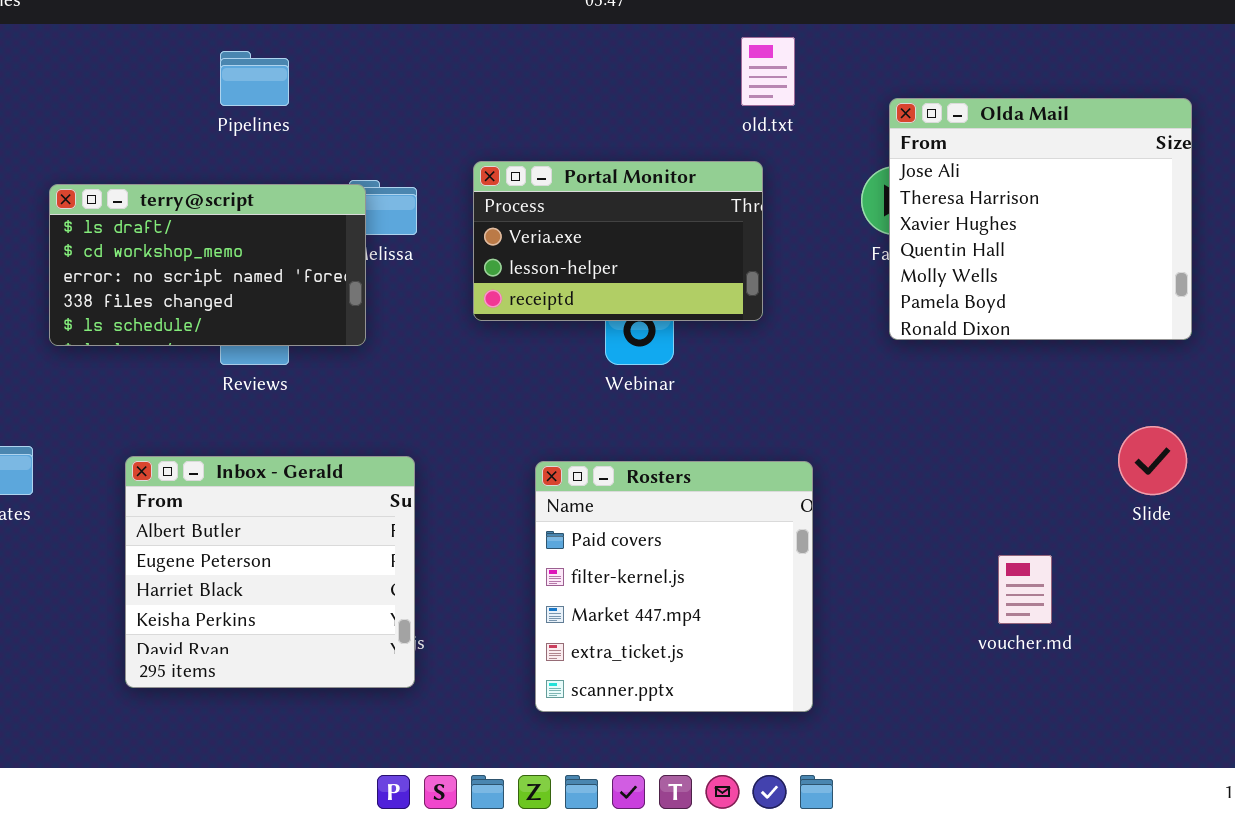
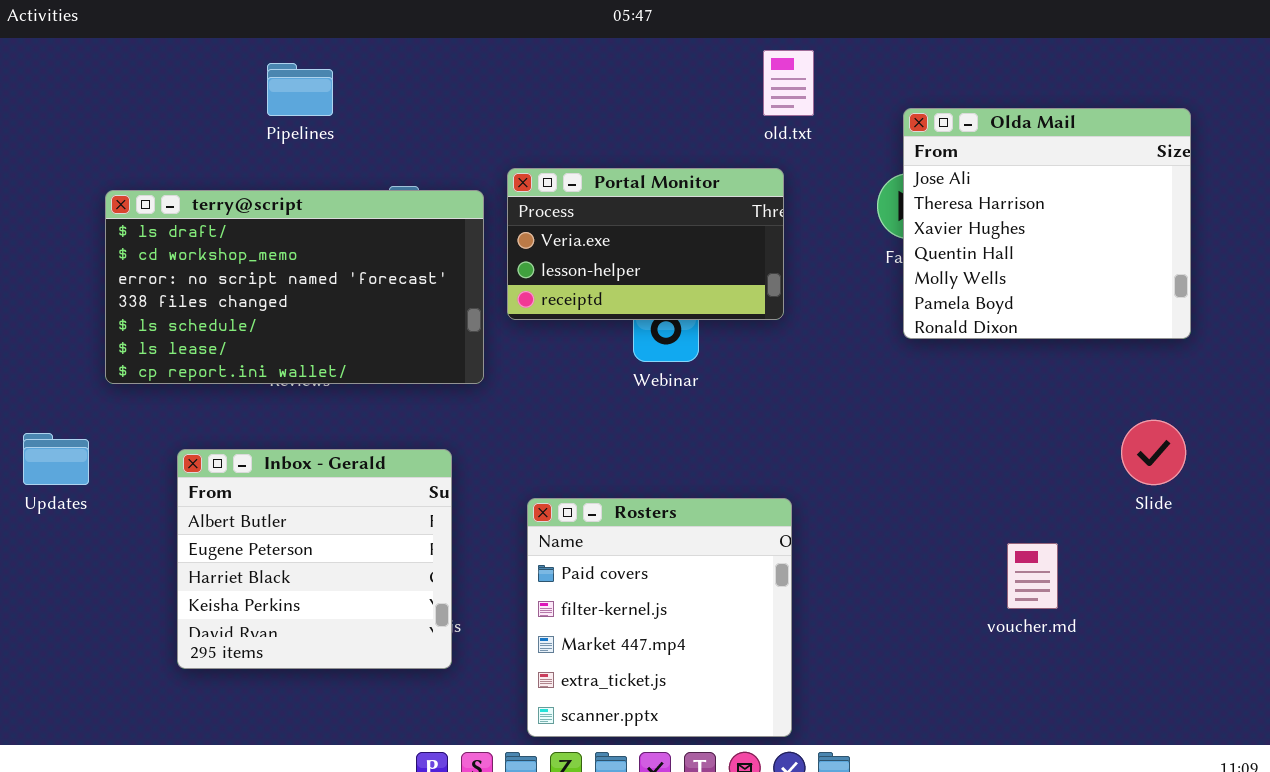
terry@script: [49,184,366,346] -> [105,190,484,384], resized
Rosters: [535,461,813,712] -> [527,498,792,737], moved

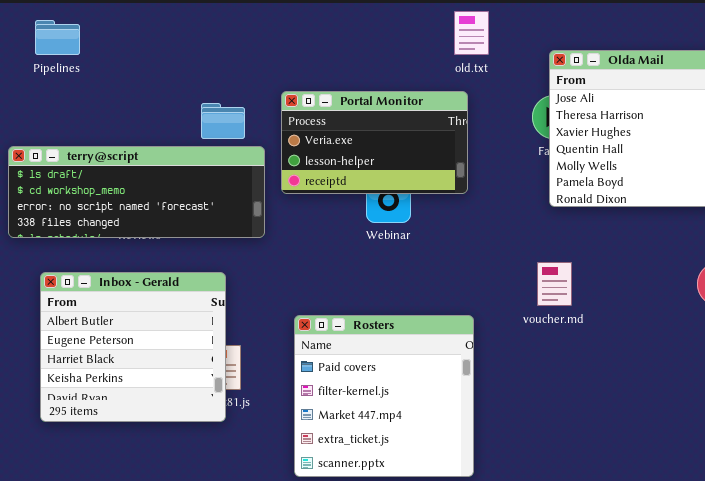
Pipelines: [267,63,333,116] -> [35,20,80,55], moved
terry@script: [105,190,484,384] -> [8,146,265,238], resized
Inbox - Gerald: [177,449,452,669] -> [40,272,226,422], moved
voucher.md: [1007,543,1058,609] -> [537,262,572,306], moved

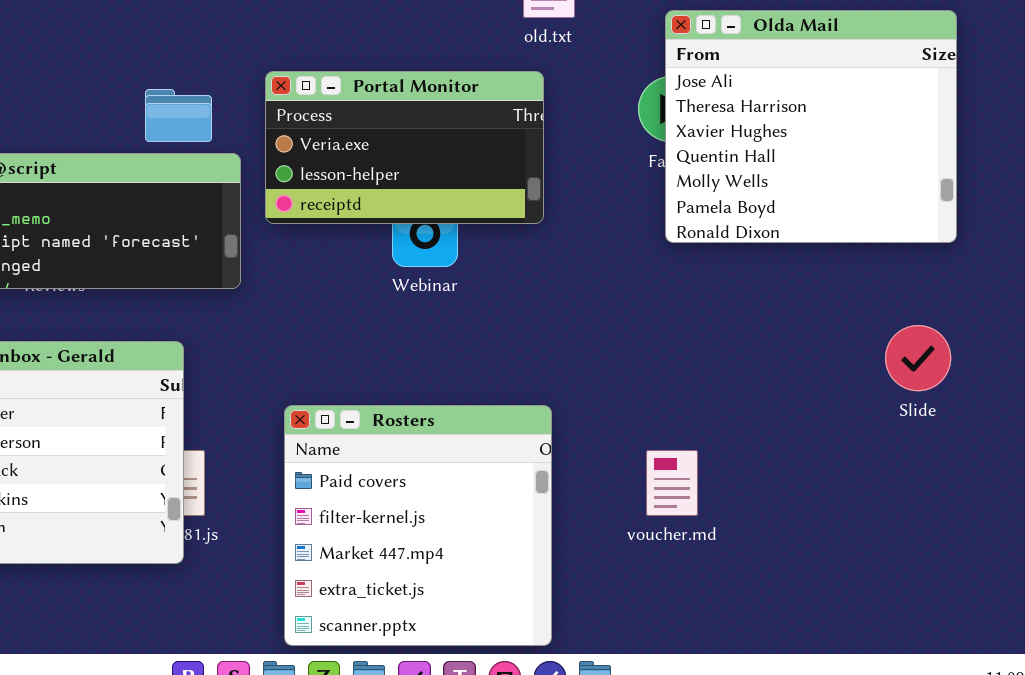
voucher.md: [537,262,572,306] -> [646,450,698,516], moved

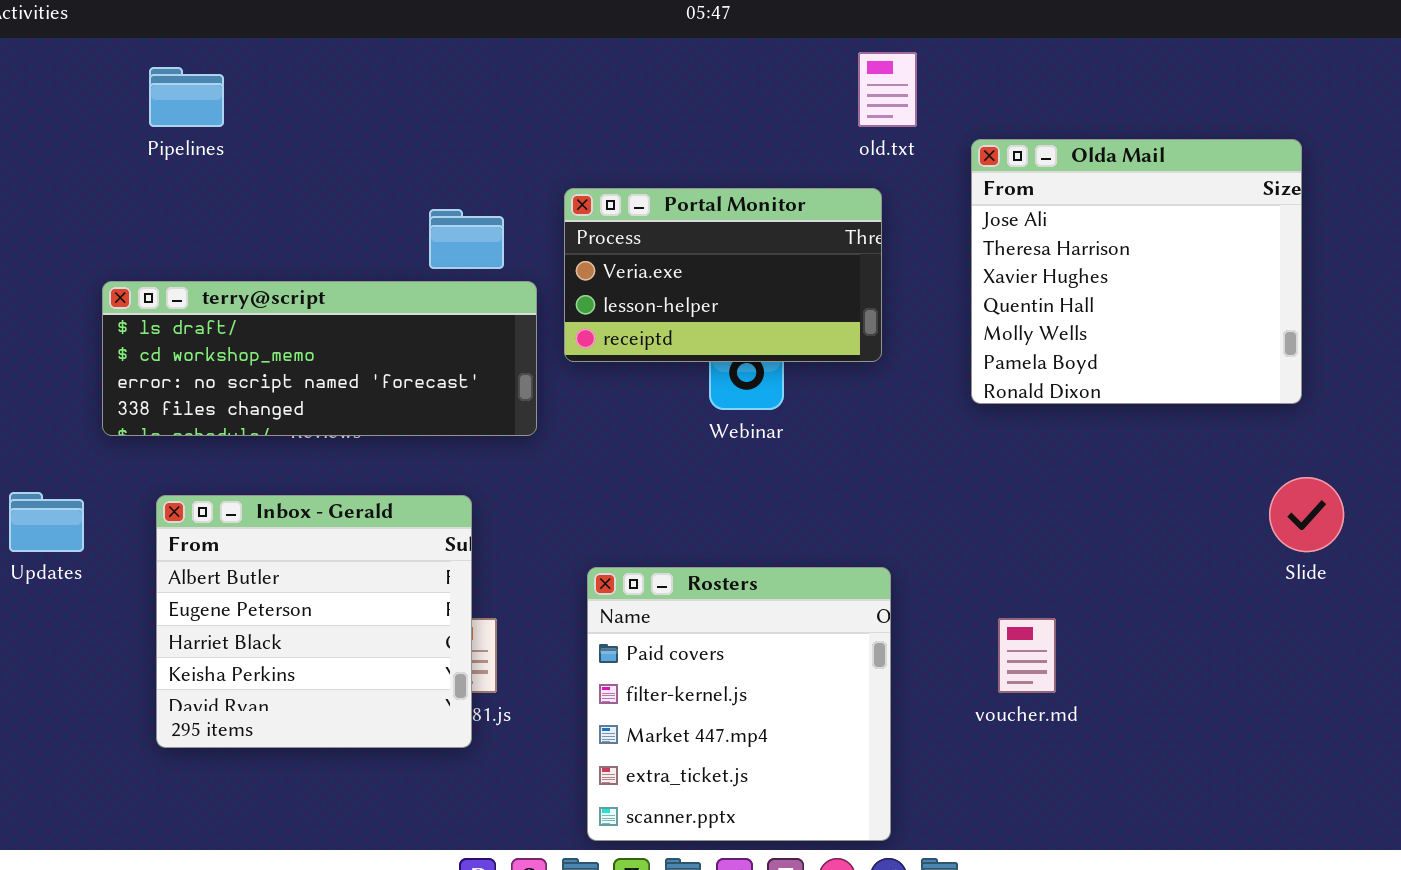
Olda Mail: [665,10,957,243] -> [971,139,1302,404], moved

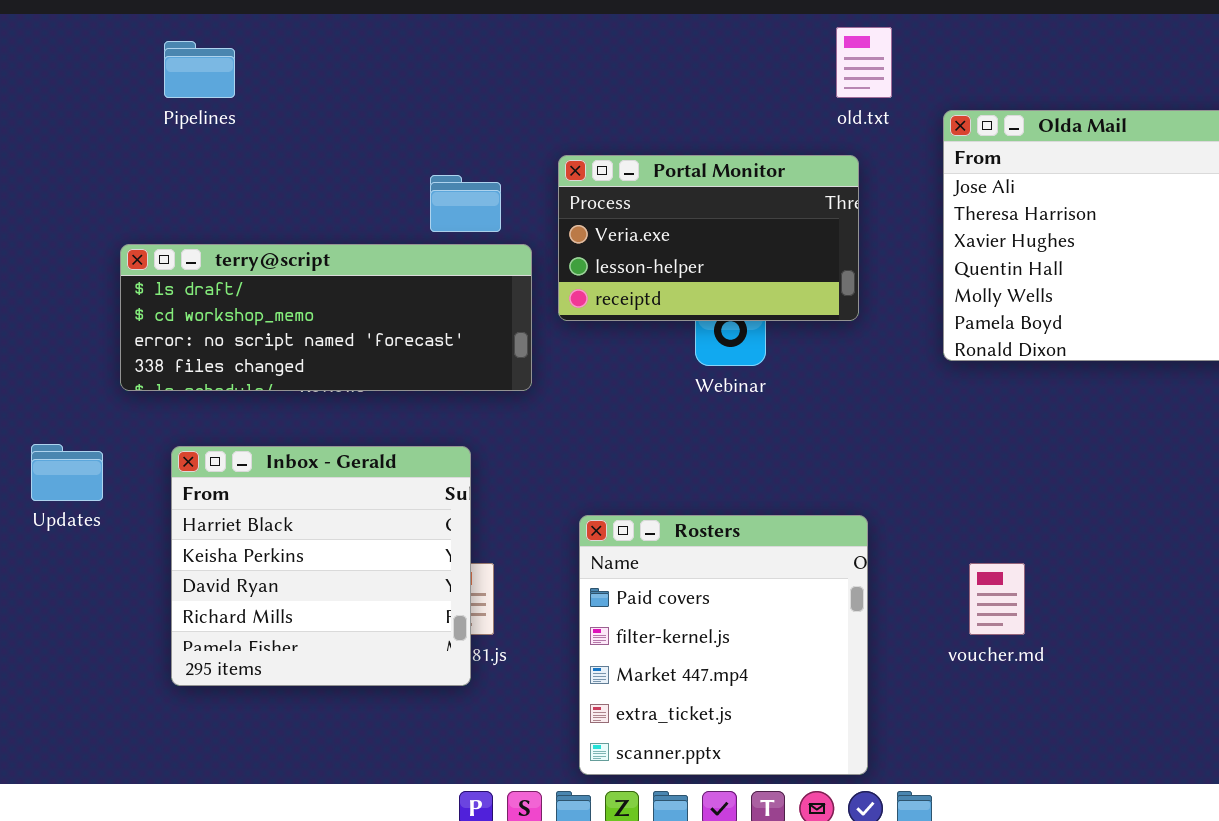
Inbox - Gerald: [156,495,472,748] -> [171,446,471,686], scrolled down 2 rows

